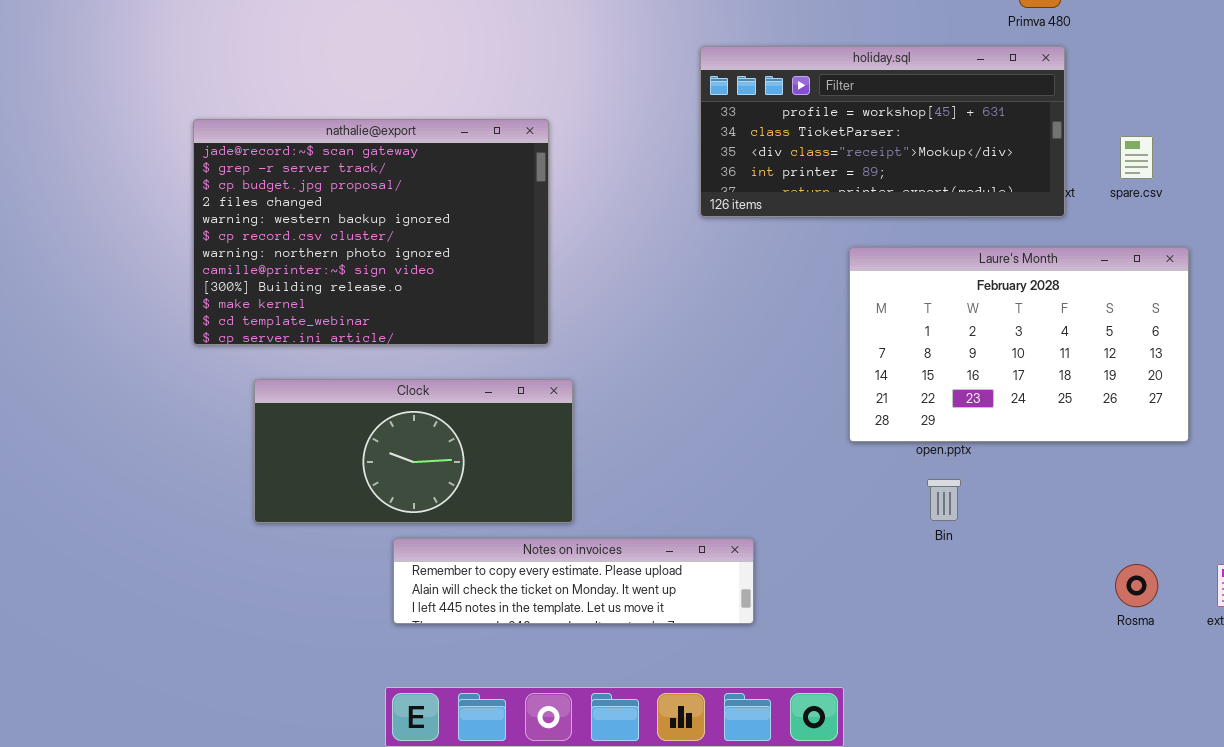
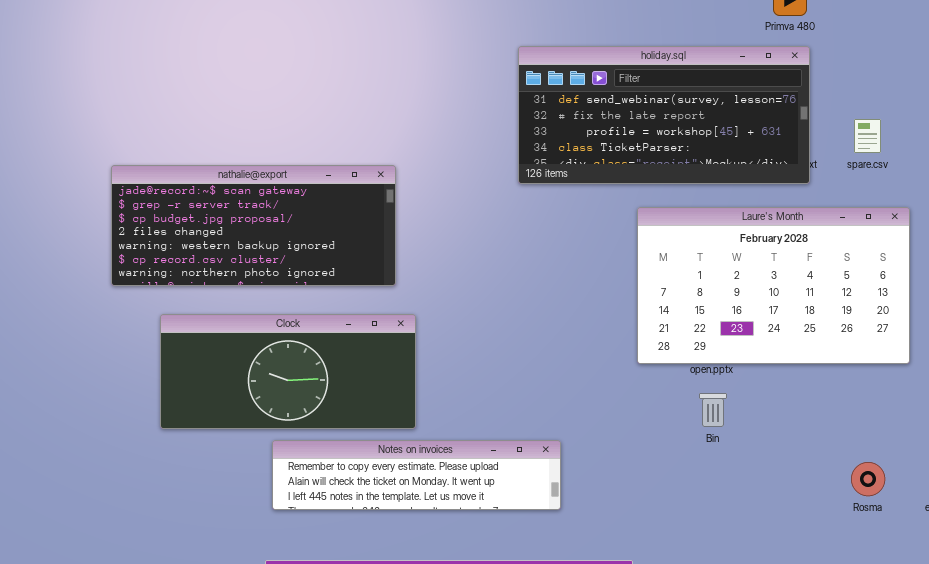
holiday.sql: [700,46,1065,217] -> [518,46,810,184], scrolled up 2 rows
nathalie@export: [193,119,549,345] -> [111,165,396,286], resized

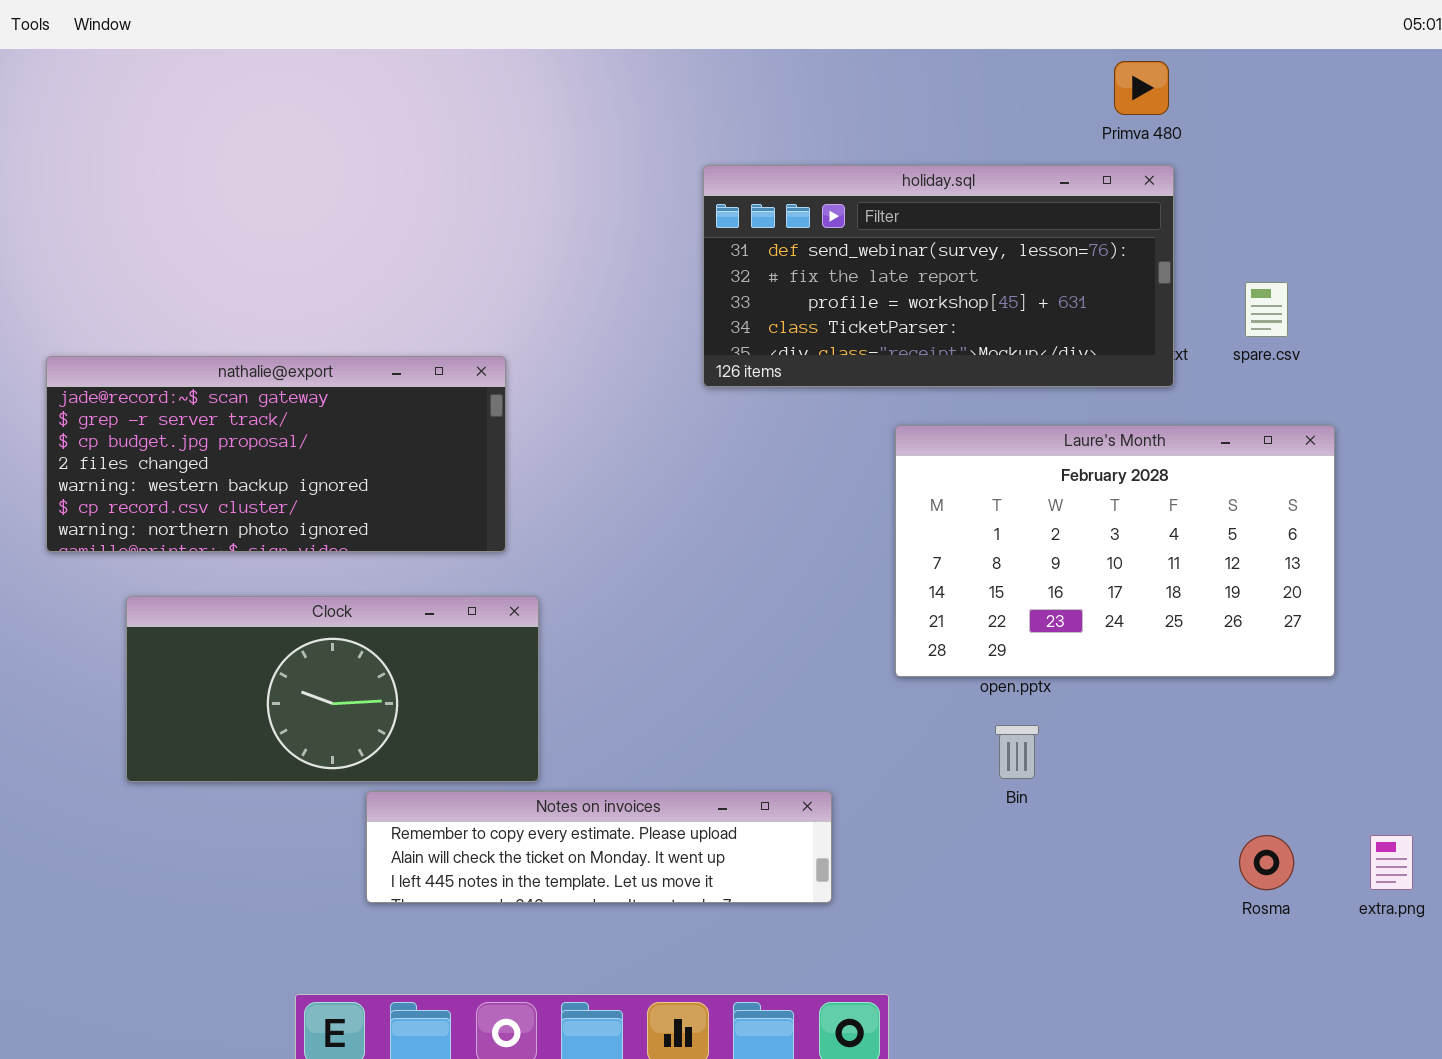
Notes on invoices: [272,440,561,510] -> [366,791,832,903], moved

